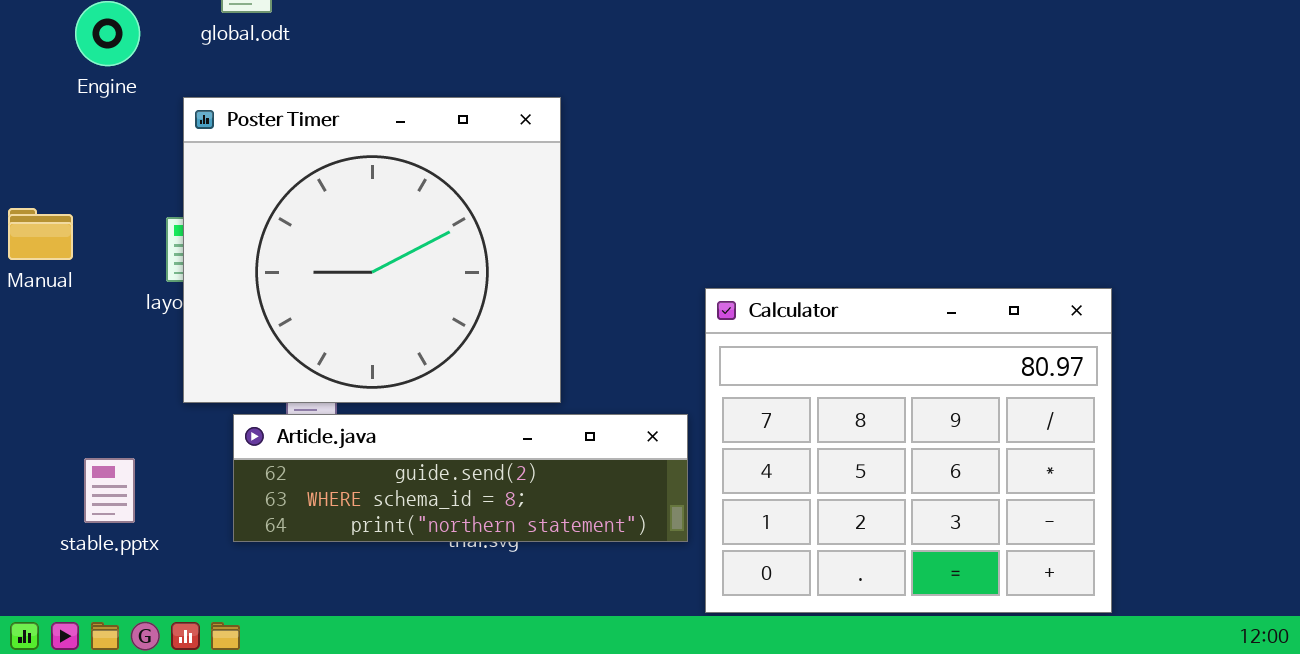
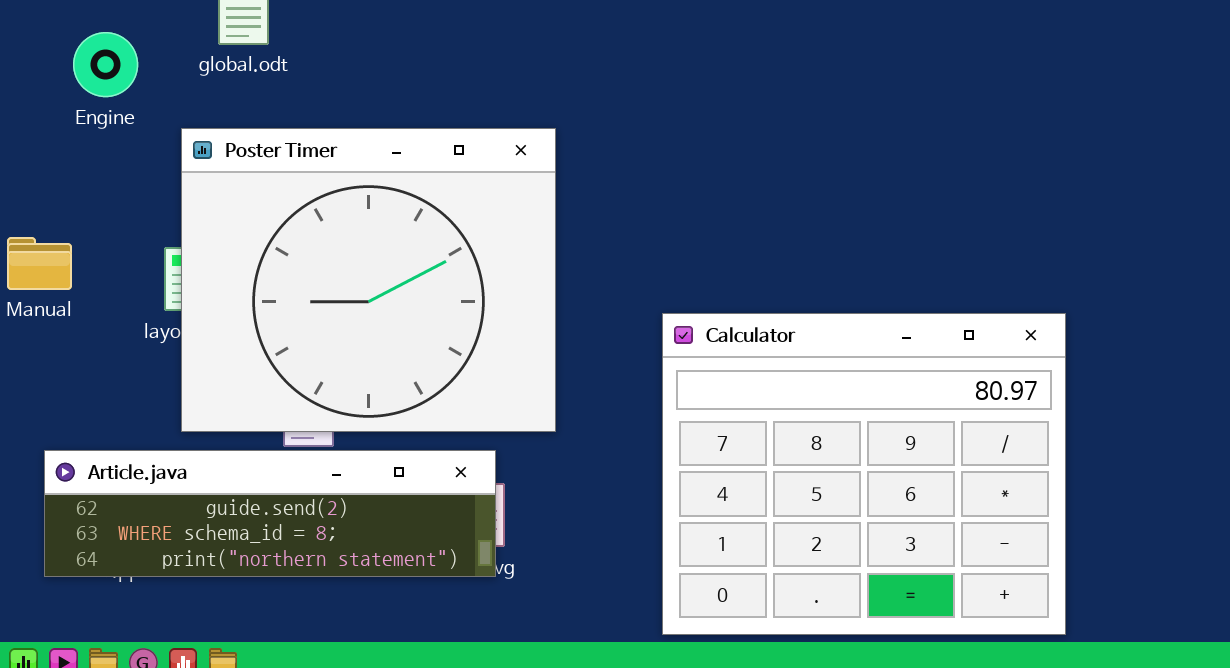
Calculator: [705,288,1112,613] -> [662,313,1066,635], moved
Article.java: [233,414,688,542] -> [44,450,496,577], moved

